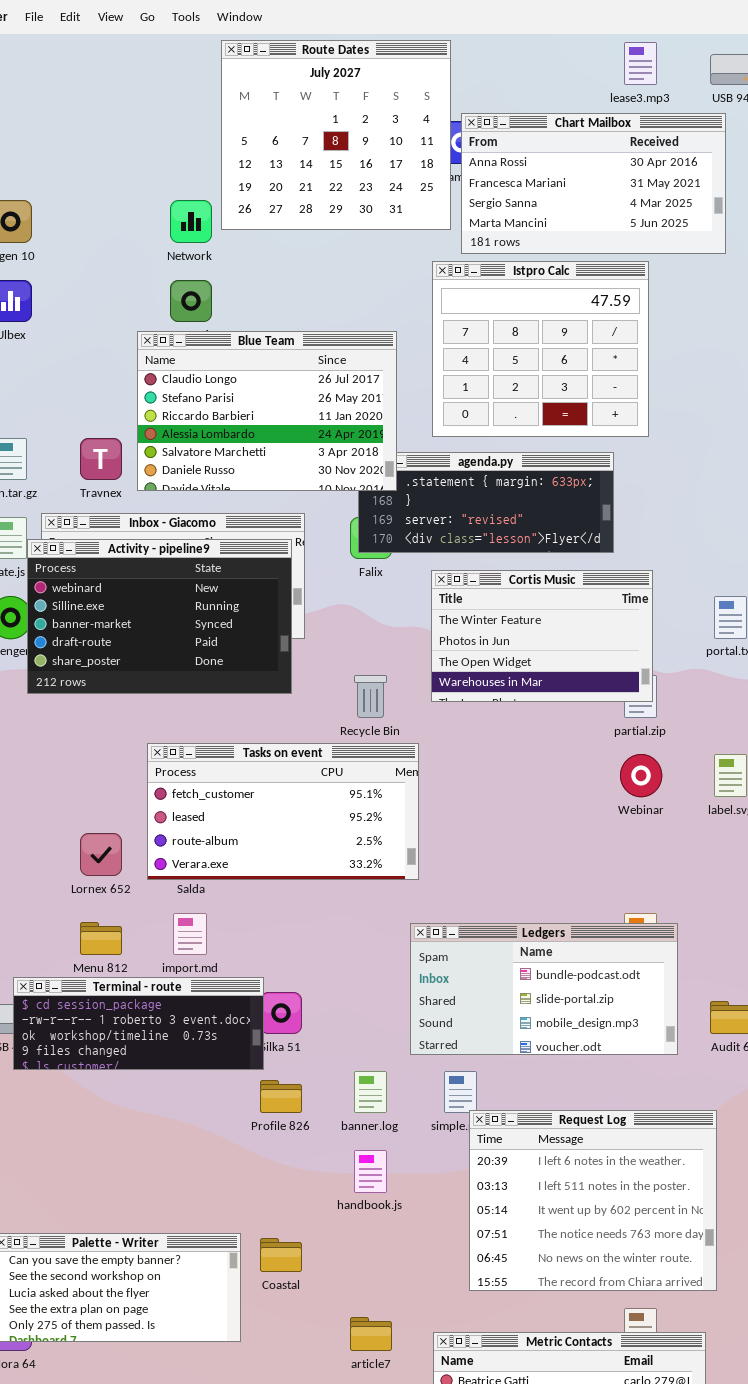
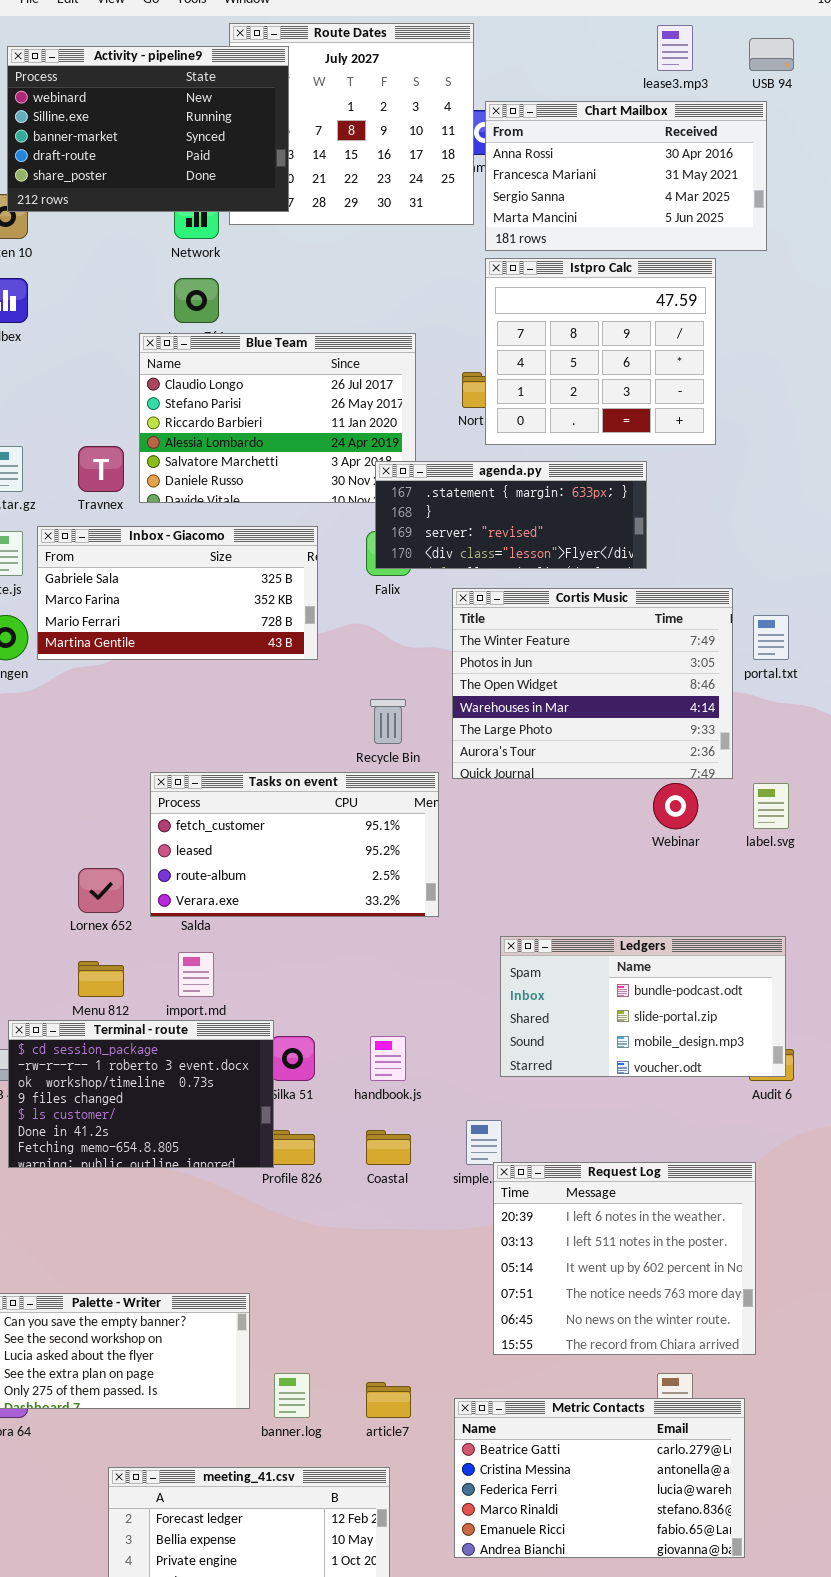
Istpro Calc: [432,261,649,437] -> [485,258,716,445], moved
agenda.py: [358,452,614,553] -> [375,461,647,569], raised
Activity - pipeline9: [27,539,292,694] -> [7,46,289,212], moved
Cortis Music: [431,570,653,702] -> [452,588,733,779], resized
Ledgers: [410,923,678,1055] -> [500,936,786,1077], moved
Terminal - route: [13,977,264,1070] -> [8,1020,274,1168], resized
banner.log: [354,1071,387,1113] -> [274,1373,310,1418], moved
handbook.js: [354,1150,387,1193] -> [370,1036,406,1081], moved
Coastal: [260,1238,302,1272] -> [366,1130,411,1165], moved

